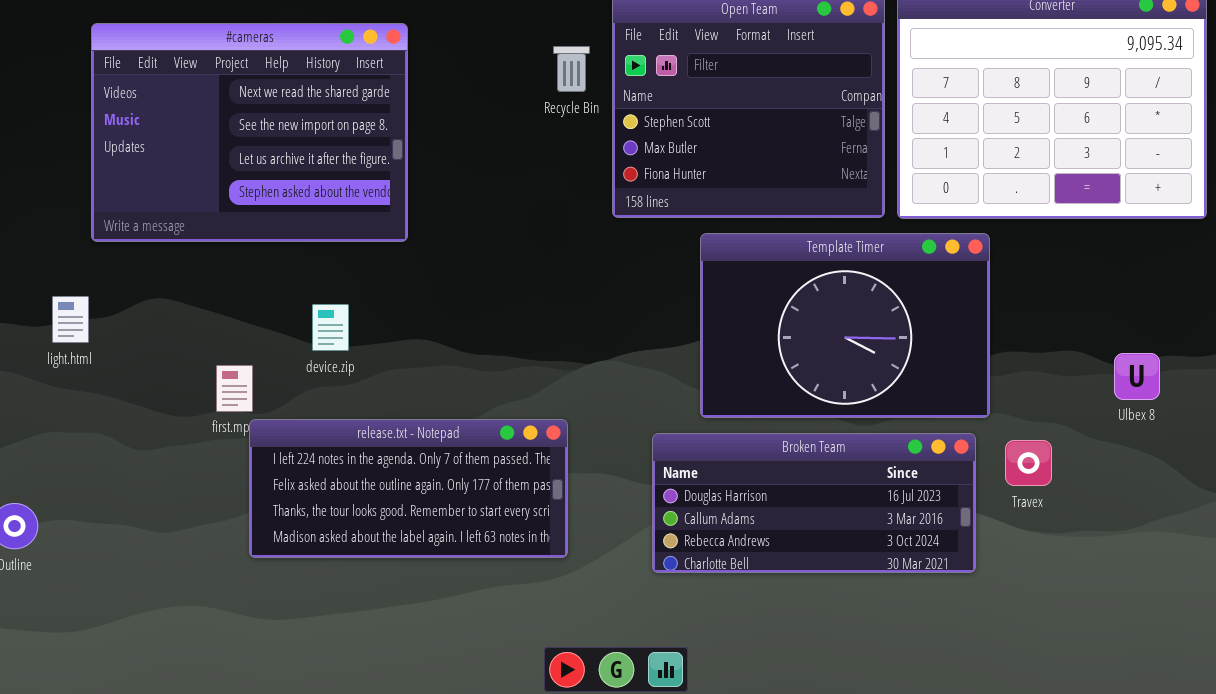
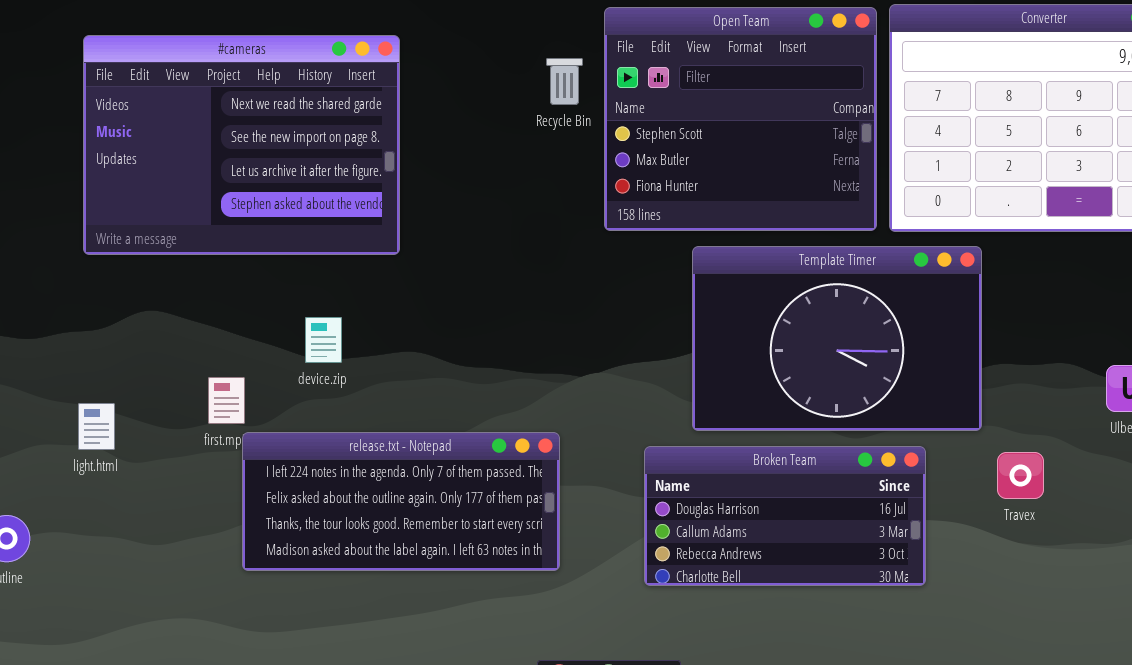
light.html: [52,296,89,343] -> [78,403,115,450], moved
Broken Team: [652,433,976,573] -> [644,446,926,586], resized

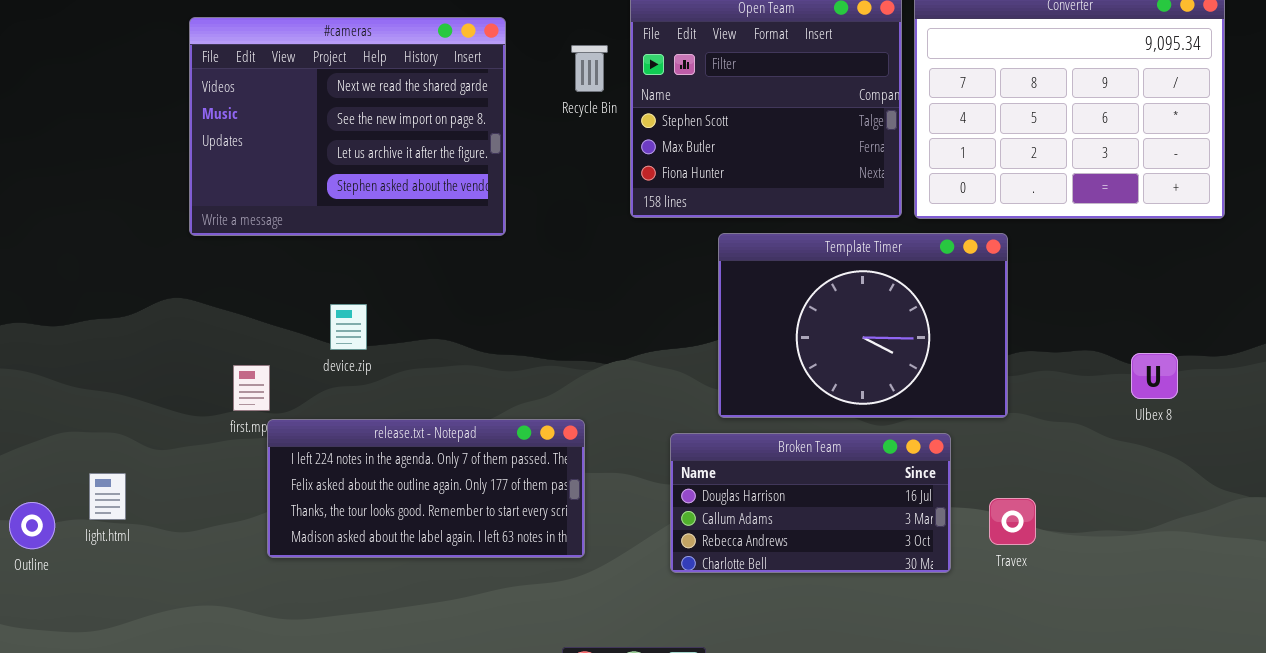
#cameras: [83,35,400,255] -> [189,17,506,236], moved
light.html: [78,403,115,450] -> [89,473,126,520], moved
Travex: [997,452,1044,499] -> [989,498,1036,545], moved

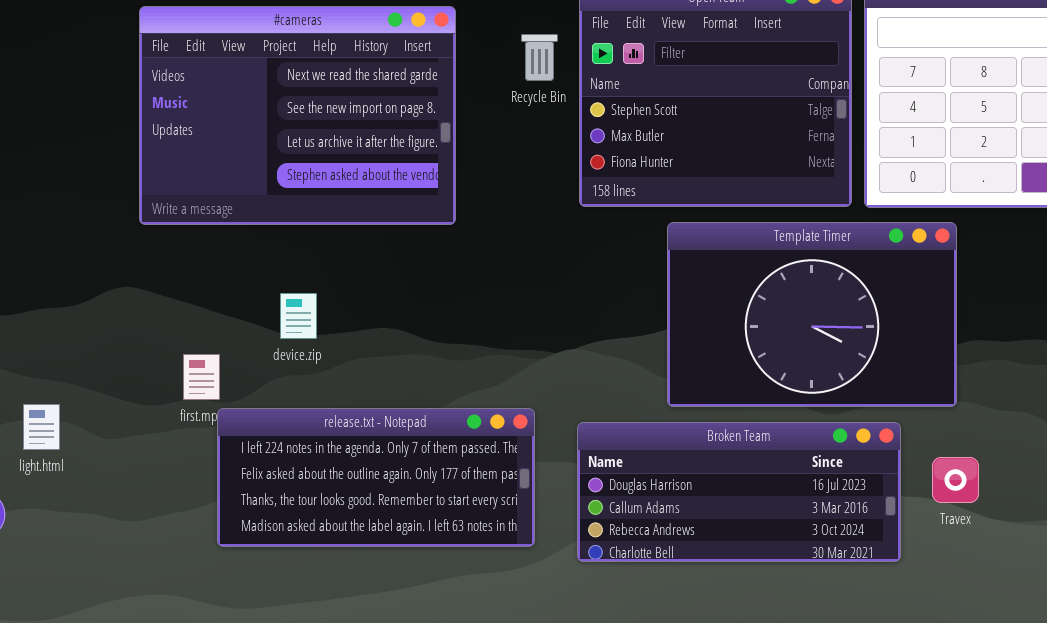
Broken Team: [670,433,951,573] -> [577,422,901,562], resized
light.html: [89,473,126,520] -> [23,404,60,450], moved
Travex: [989,498,1036,545] -> [932,457,979,503], moved

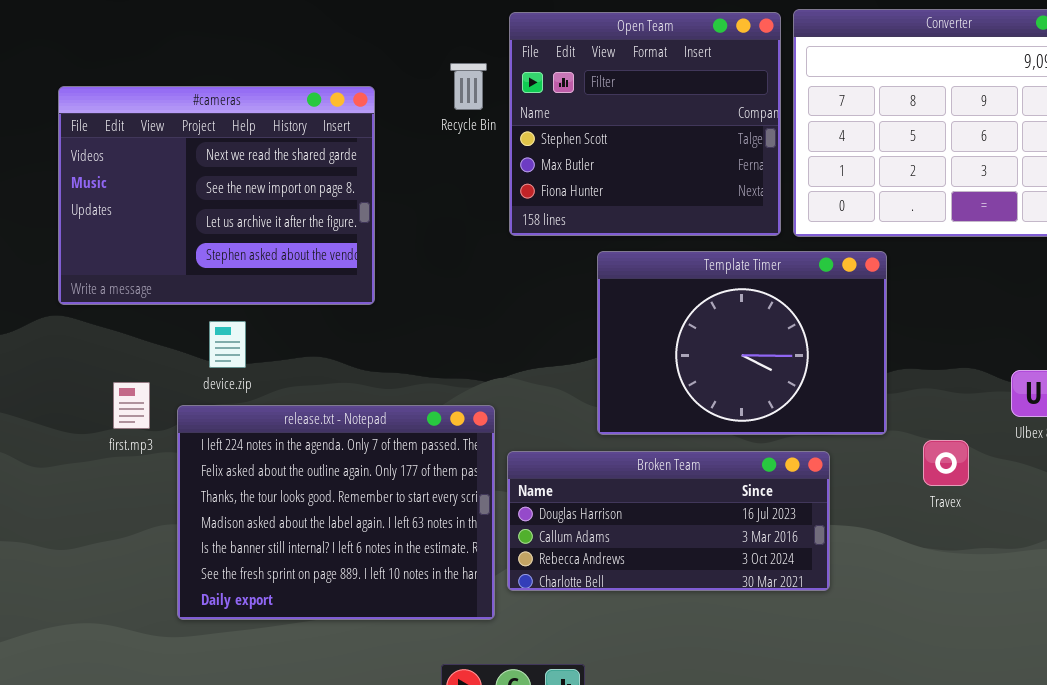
#cameras: [139,6,456,225] -> [58,86,375,305], moved
release.txt - Notepad: [217,408,535,547] -> [177,405,495,620], moved, resized
Travex: [932,457,979,503] -> [923,440,969,486], moved

